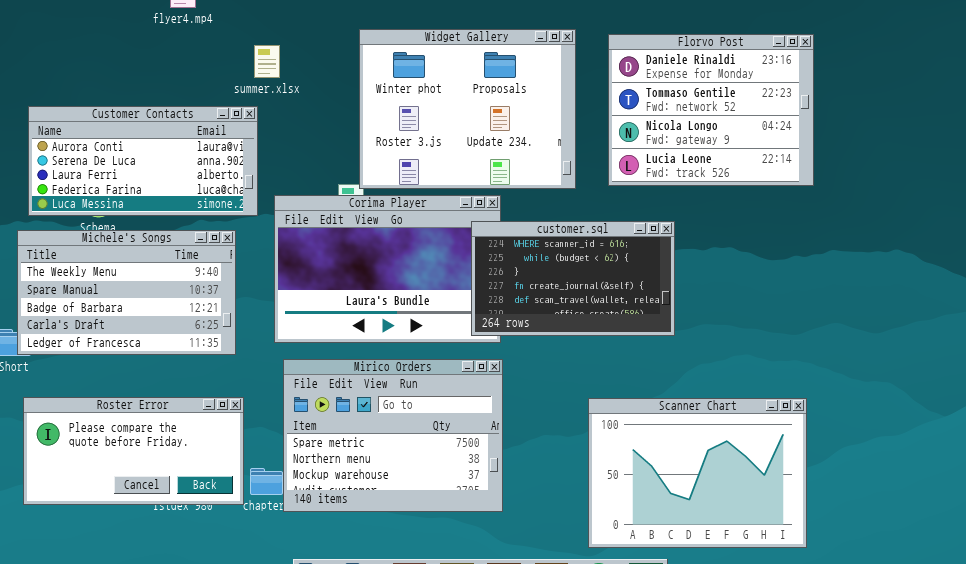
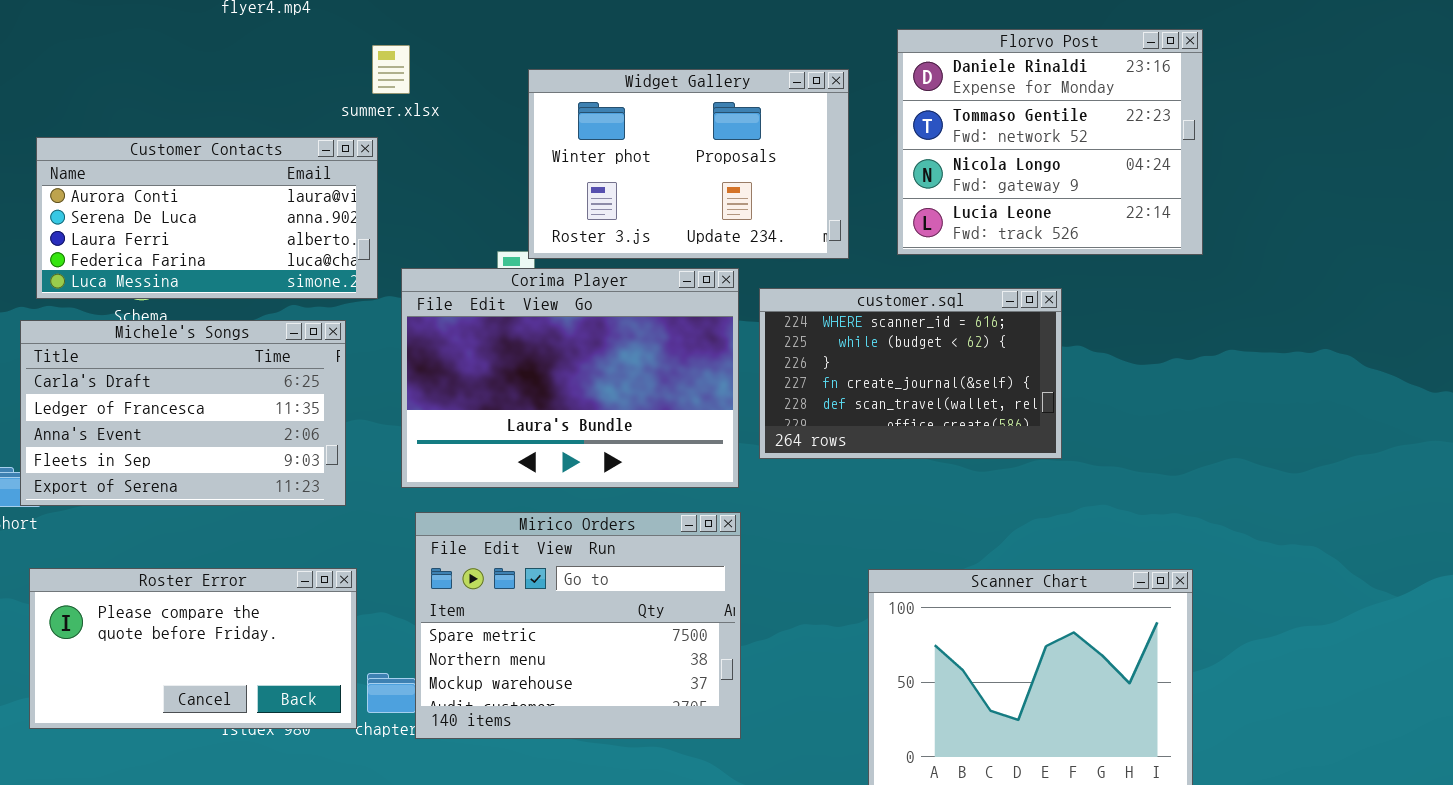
Widget Gallery: [359,29,576,189] -> [528,69,849,259], resized
customer.sql: [471,221,675,336] -> [759,288,1062,459], moved
Michele's Songs: [17,230,236,355] -> [20,320,346,506], scrolled down 3 rows

